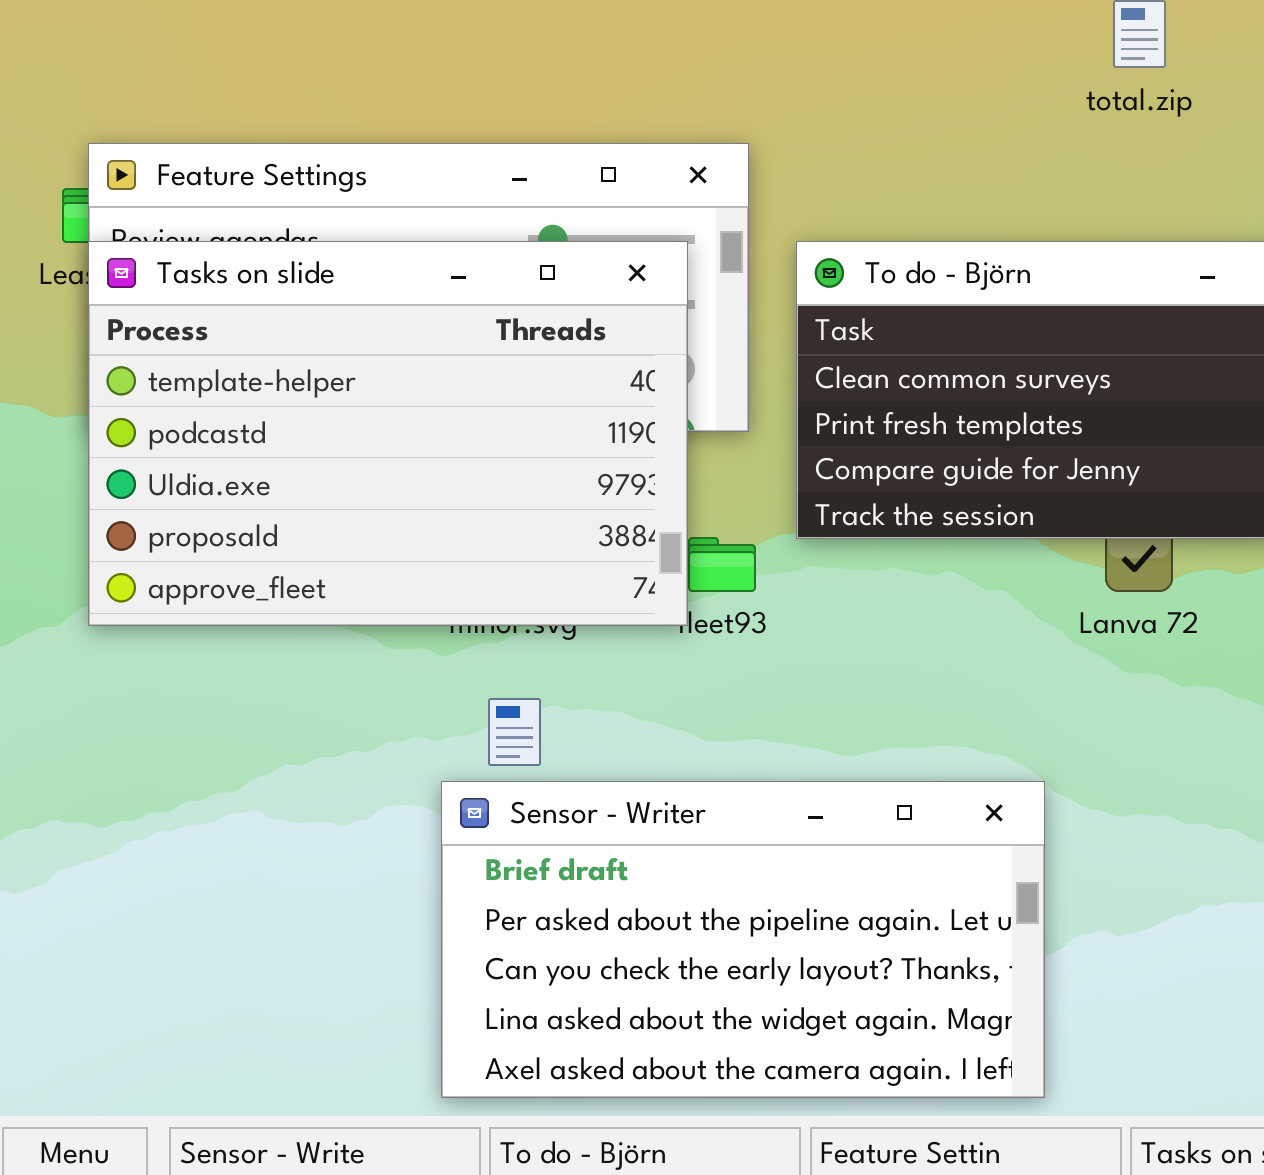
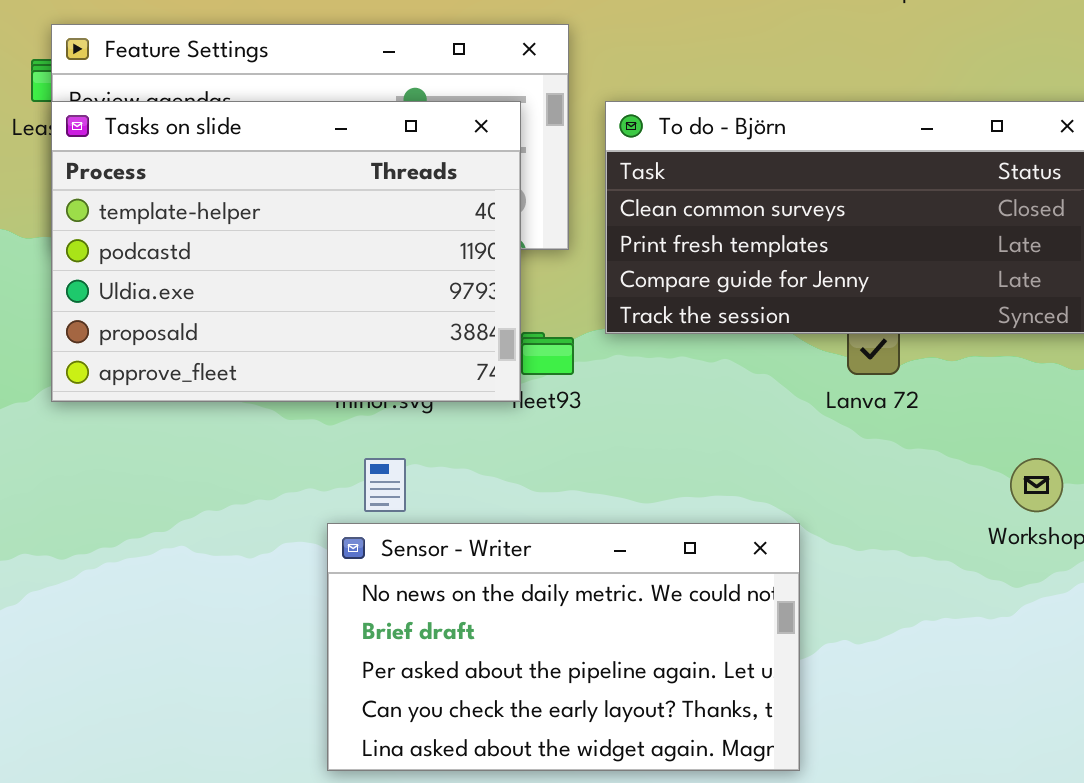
Sensor - Writer: [441,781,1045,1098] -> [327,523,800,771], scrolled up 1 row

